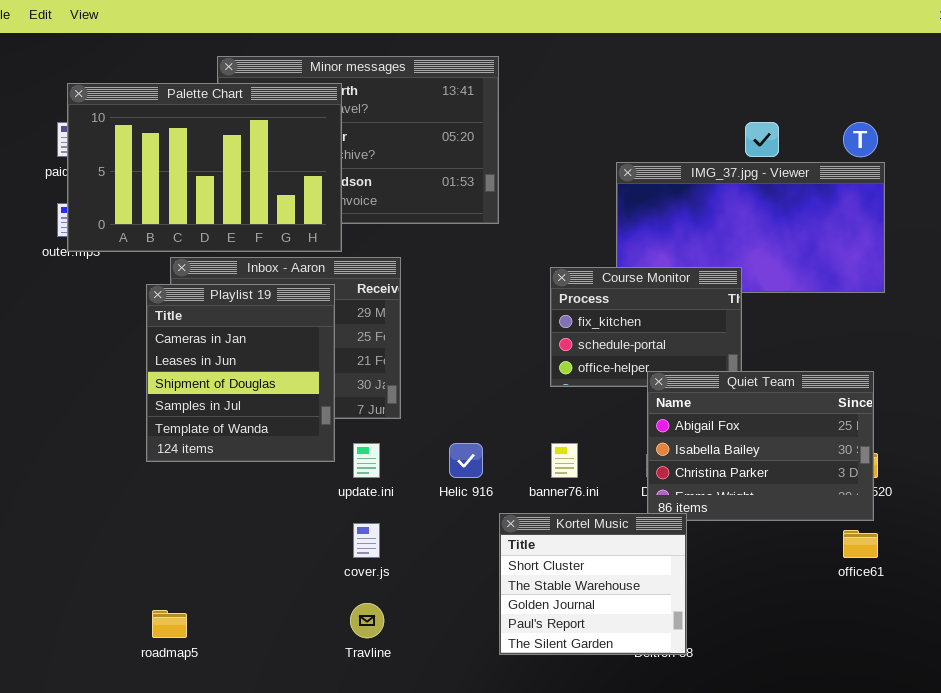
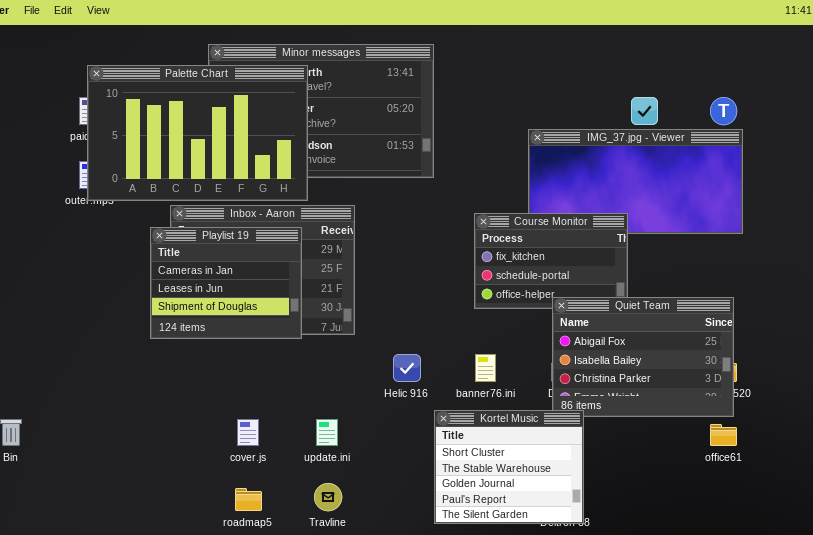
Playlist 19: [146,284,335,462] -> [150,227,302,339], resized
update.ini: [353,443,380,478] -> [316,419,338,446], moved
cover.js: [353,523,380,558] -> [237,419,259,446], moved
roadmap5: [152,610,187,638] -> [235,488,262,511], moved

